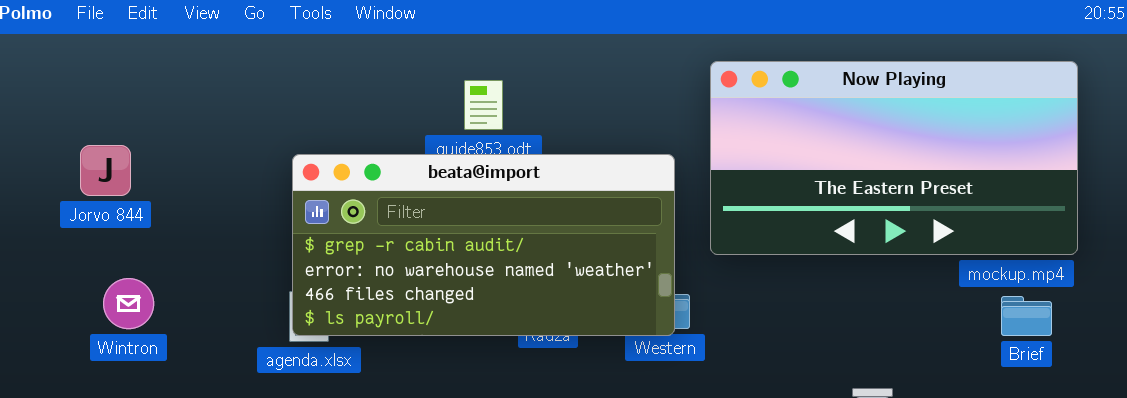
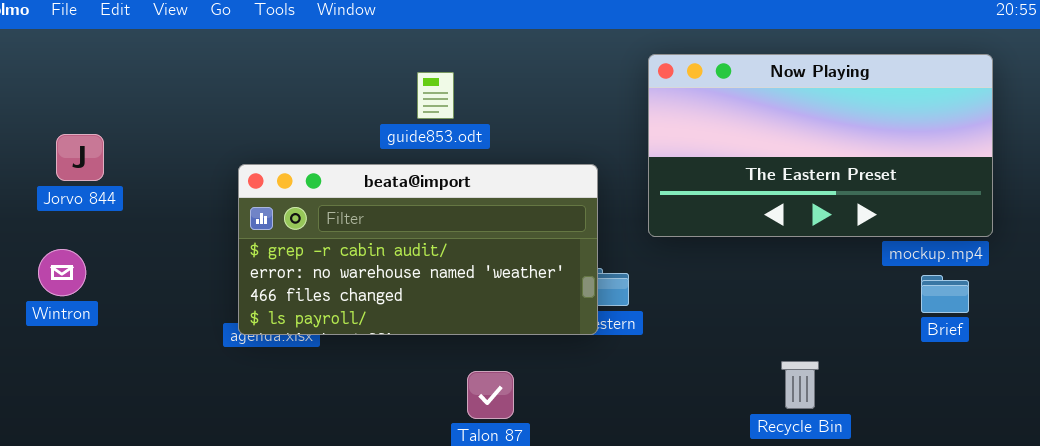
beata@import: [292,154,675,336] -> [238,164,598,335], moved
Wintron: [103,278,154,329] -> [38,249,86,296], moved

